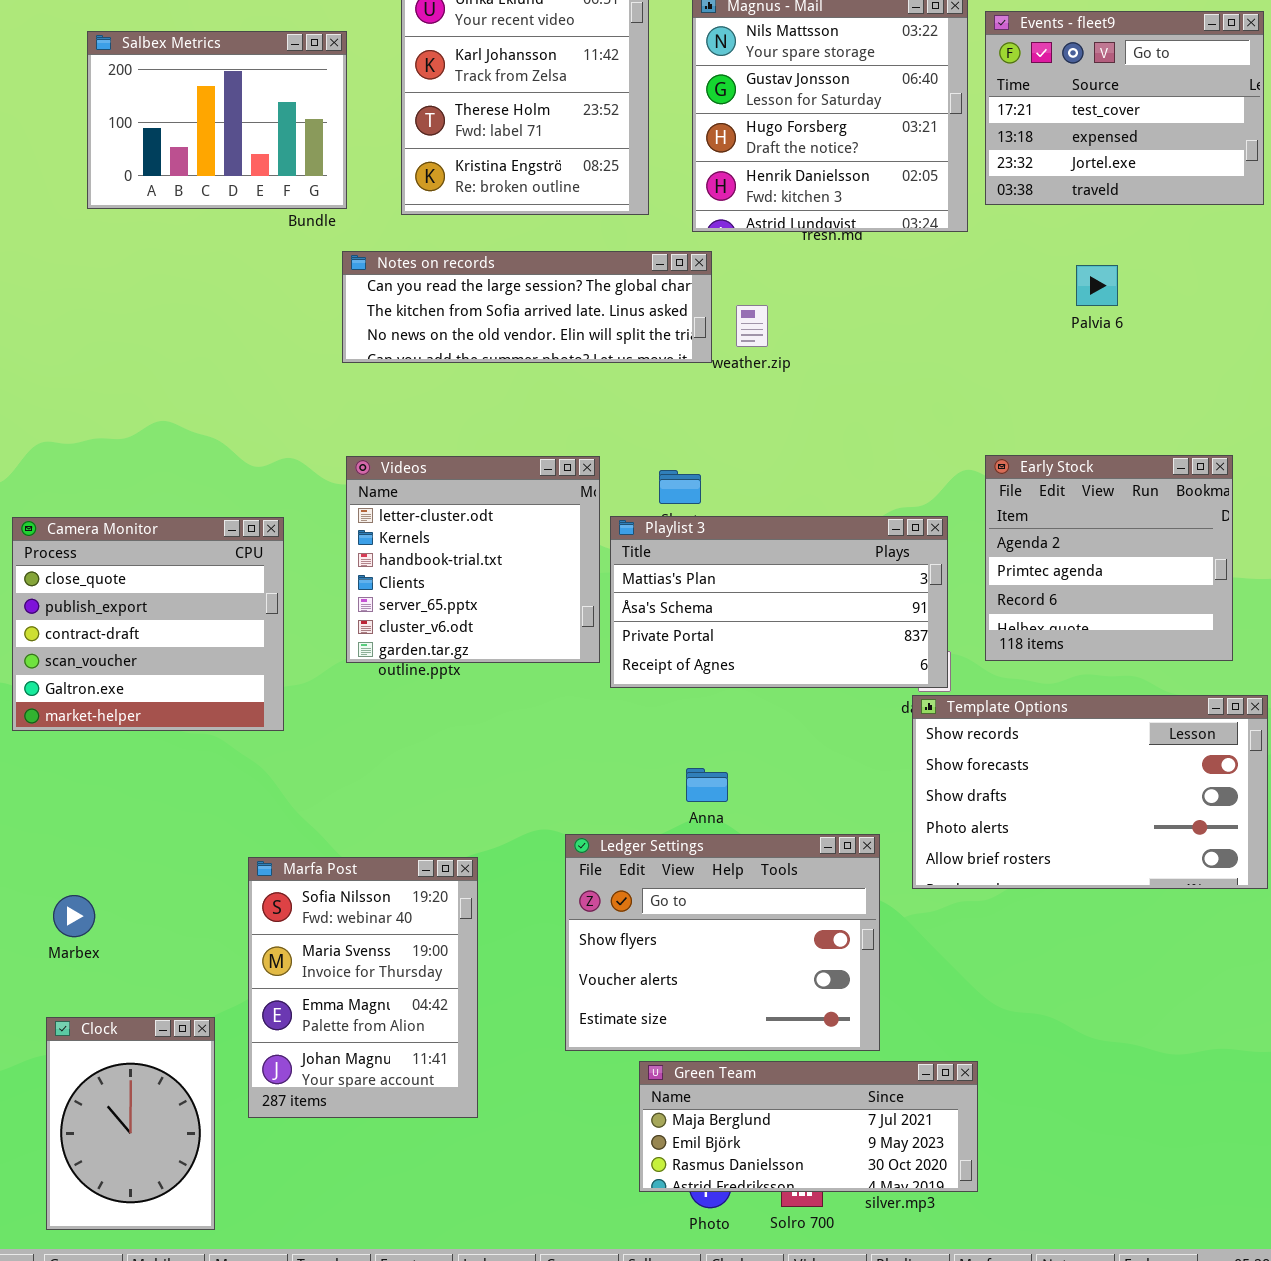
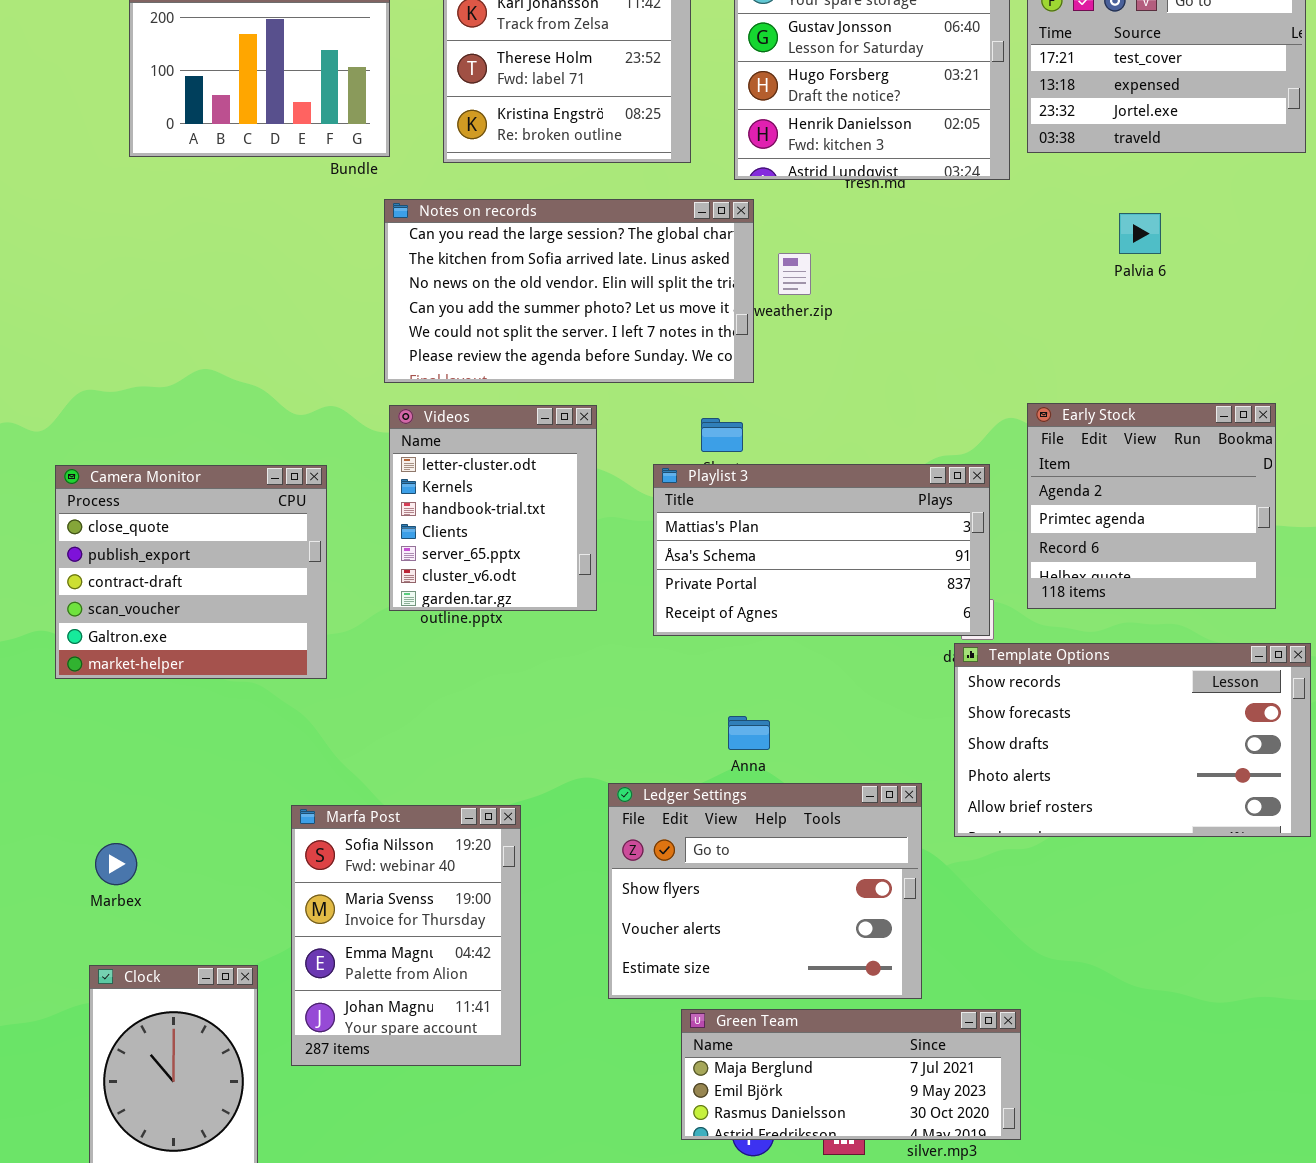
Notes on records: [342,251,712,363] -> [384,199,754,383], resized
Videos: [346,456,600,663] -> [389,405,597,611], resized

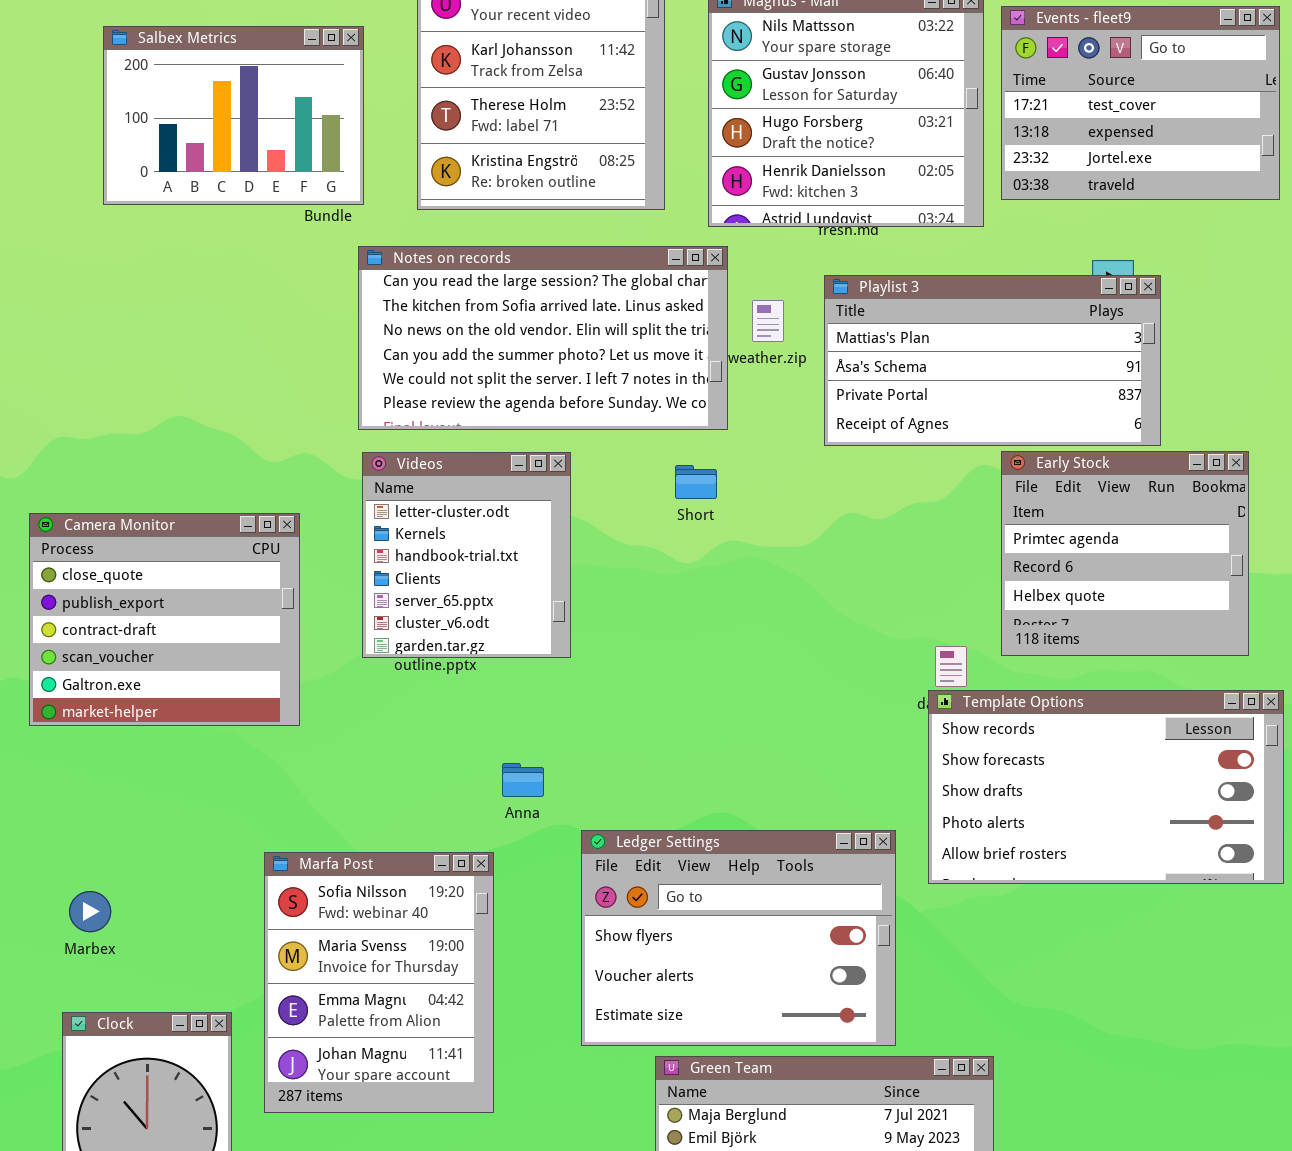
Early Stock: [1027,403,1276,609] -> [1001,451,1249,656], scrolled down 1 row
Playlist 3: [653,464,990,636] -> [824,275,1161,446], moved
Anna: [728,716,770,750] -> [502,763,544,797], moved

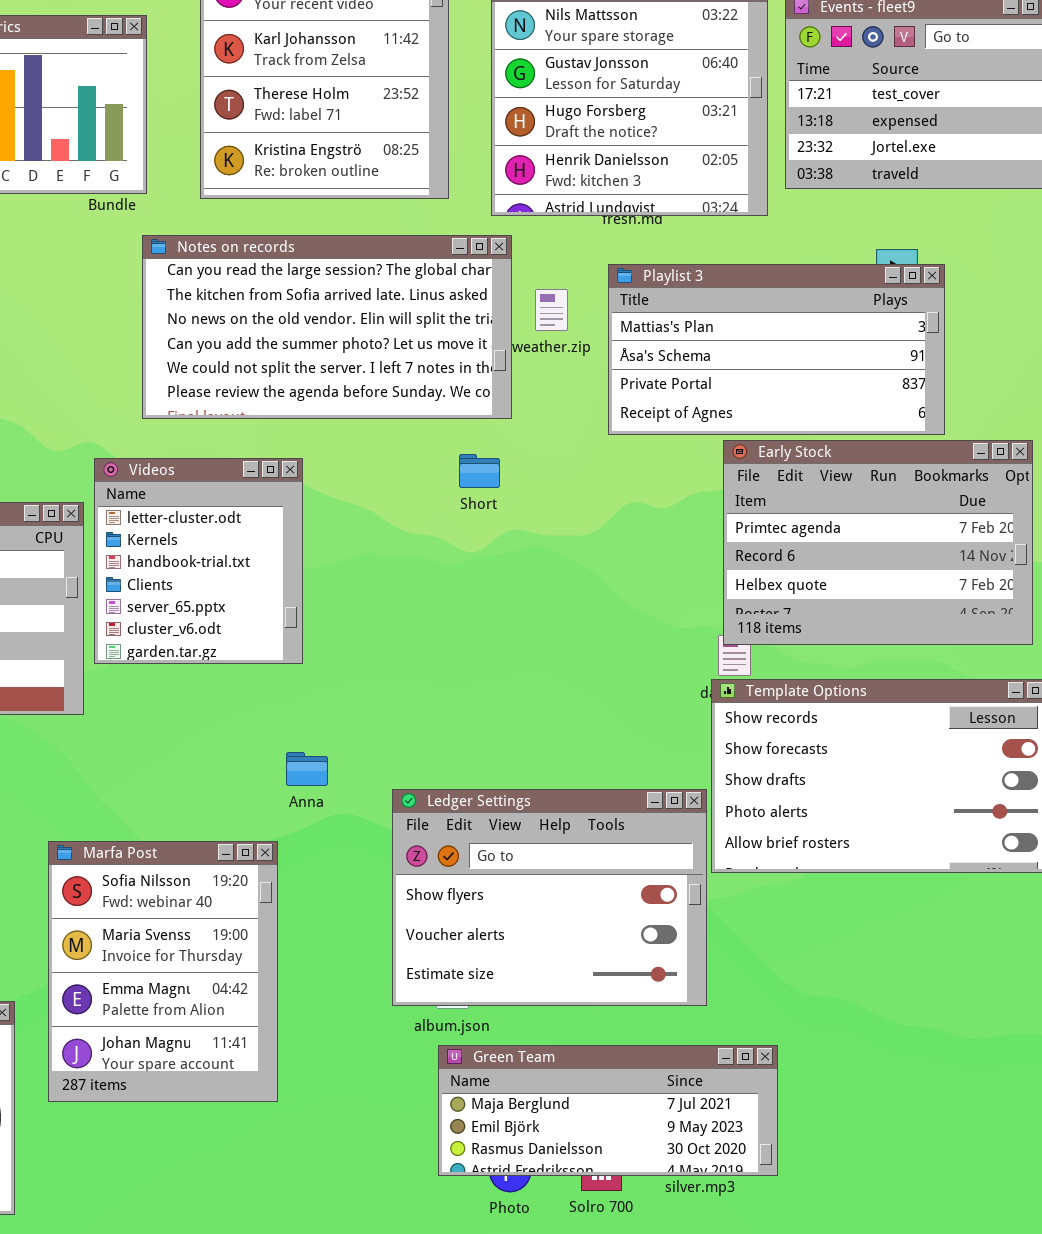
Early Stock: [1001,451,1249,656] -> [723,440,1033,645], resized
Videos: [362,452,571,658] -> [94,458,303,664], moved
Ledger Settings: [581,830,896,1046] -> [392,789,707,1006], moved

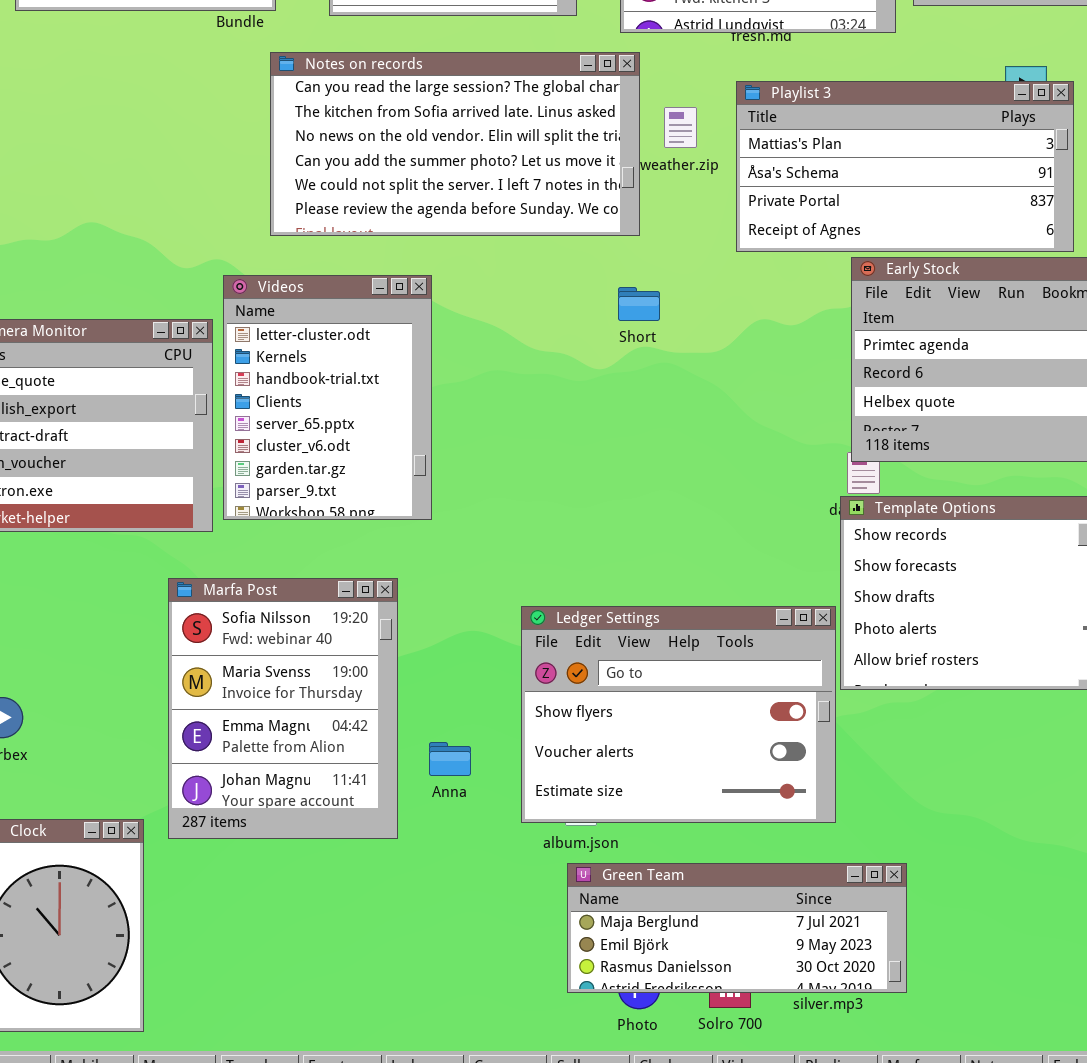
Short: [459,454,500,488] -> [618,287,660,321], moved
Videos: [94,458,303,664] -> [223,275,432,520], resized
Anna: [286,752,328,786] -> [429,742,471,776], moved
Marfa Post: [48,841,278,1102] -> [168,578,398,839], moved

